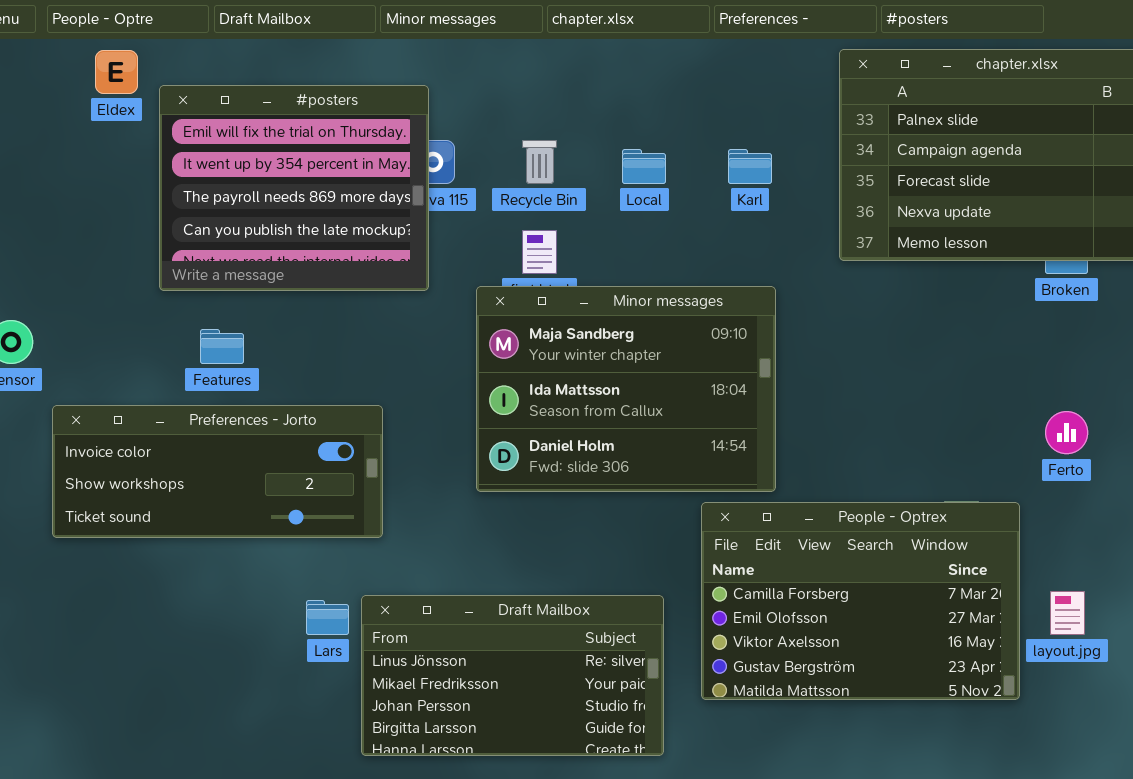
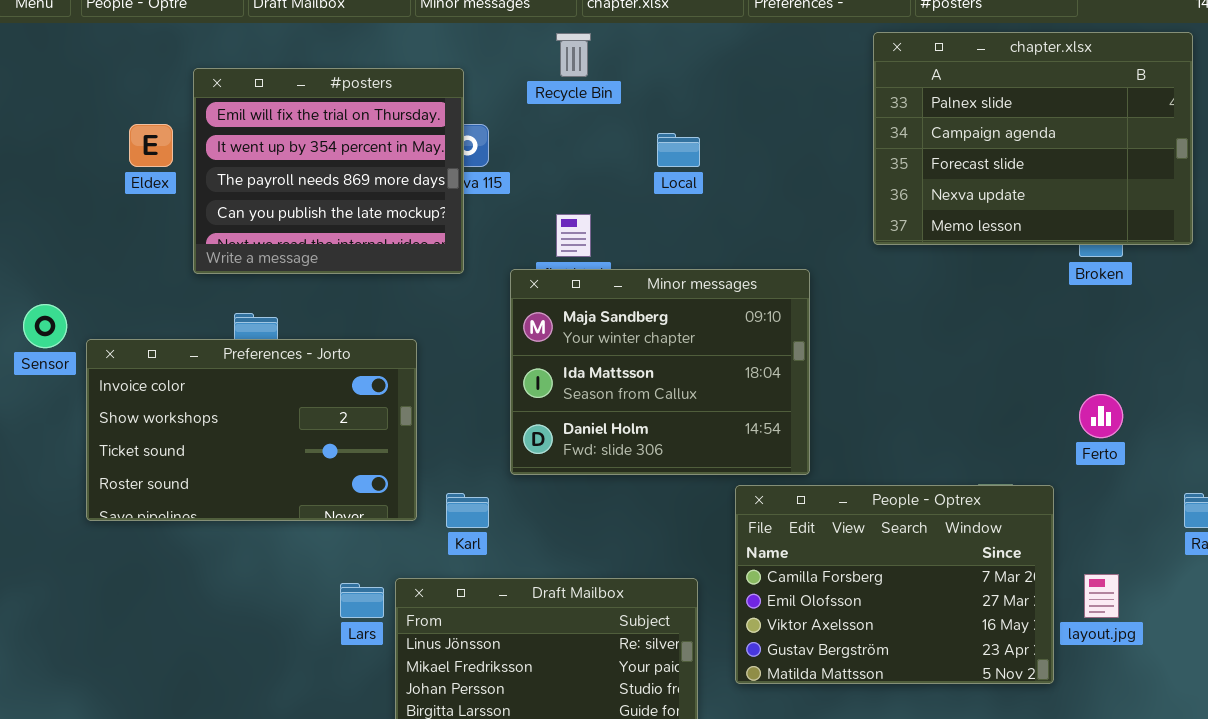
Eldex: [95,50,138,94] -> [129,124,173,167], moved
Recycle Bin: [522,140,557,184] -> [556,33,591,77], moved
Karl: [728,149,772,184] -> [446,493,489,528], moved
Preferences - Jorto: [52,405,383,538] -> [86,339,417,521], resized

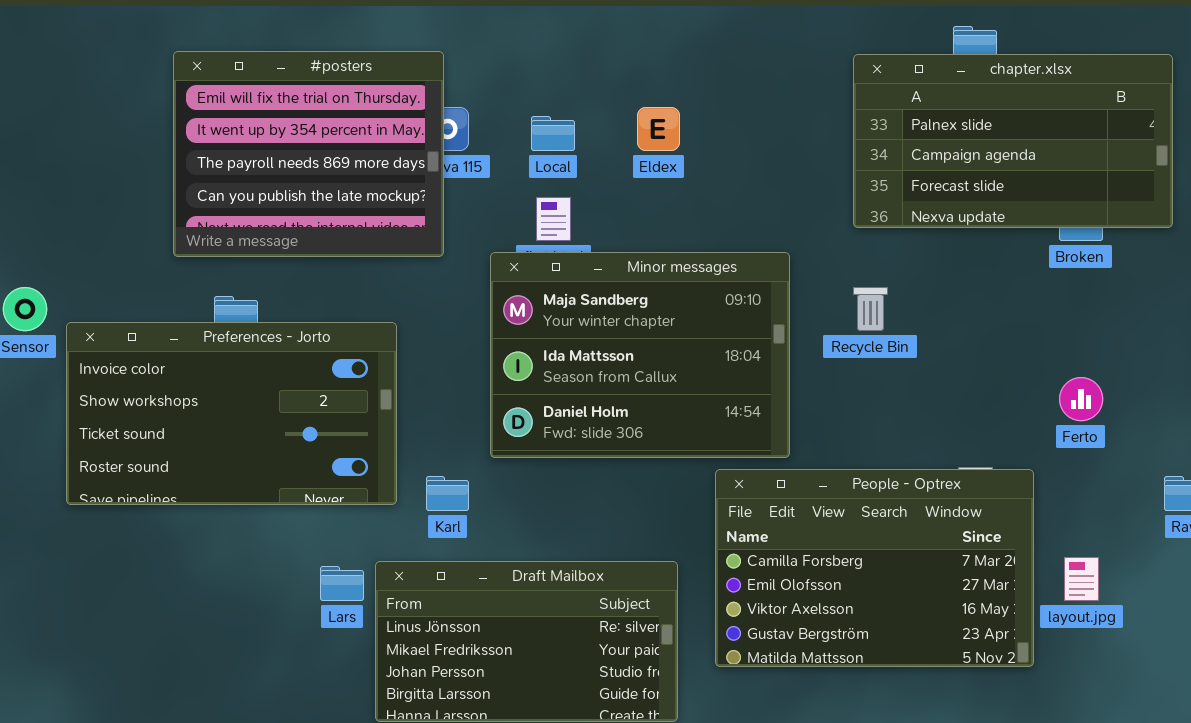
chapter.xlsx: [873,32,1193,245] -> [853,54,1173,228], resized
Recycle Bin: [556,33,591,77] -> [853,287,888,331], moved
Eldex: [129,124,173,167] -> [637,107,680,151], moved
Local: [657,133,700,167] -> [531,116,575,151], moved

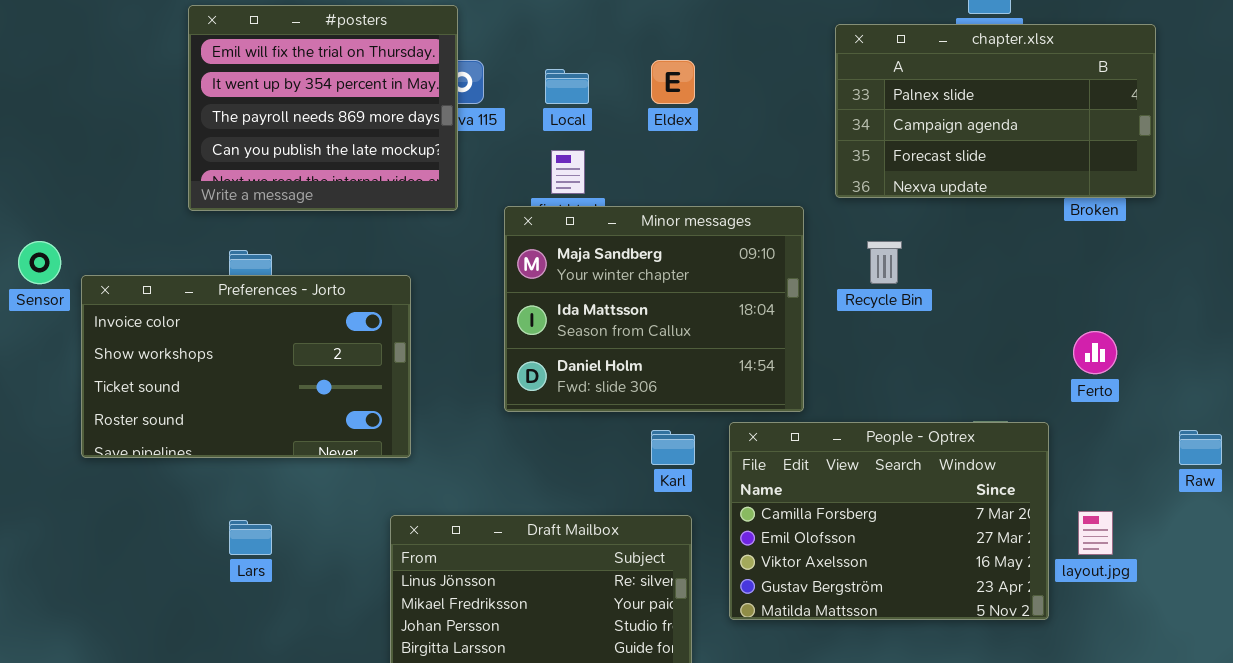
chapter.xlsx: [853,54,1173,228] -> [835,24,1156,198], moved
Karl: [426,476,469,511] -> [651,430,695,465], moved
Lars: [320,566,364,601] -> [229,520,272,555], moved

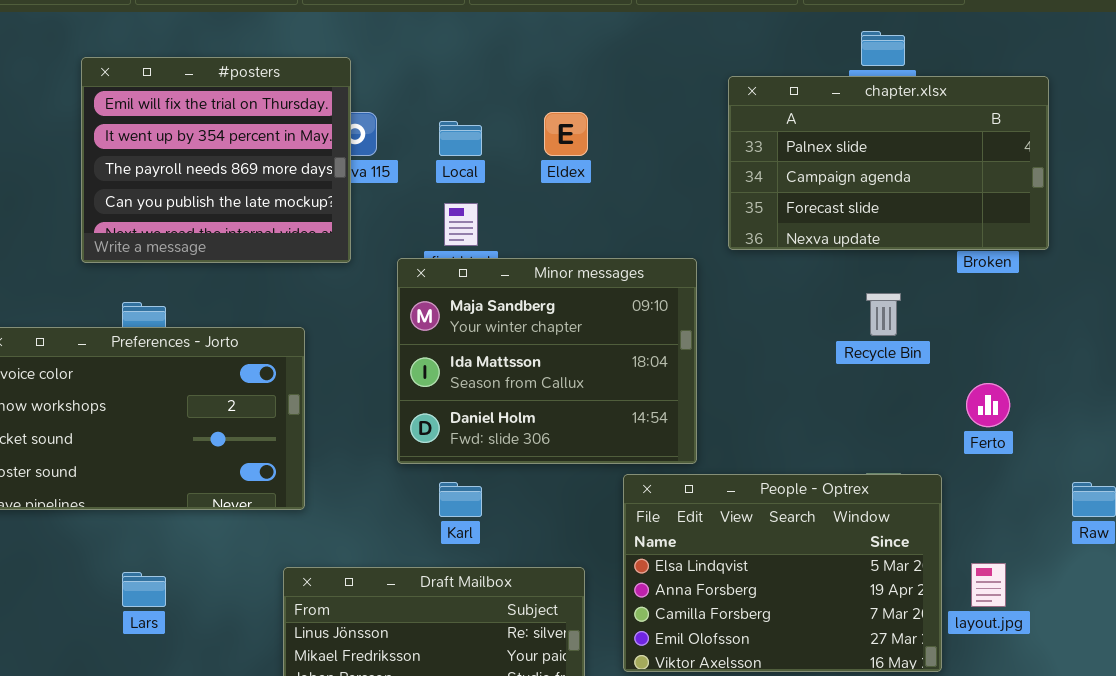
Recycle Bin: [867,241,902,284] -> [866,293,901,336], moved
People - Optrex: [729,422,1049,620] -> [623,474,942,672], scrolled up 2 rows
Karl: [651,430,695,465] -> [439,482,482,517], moved

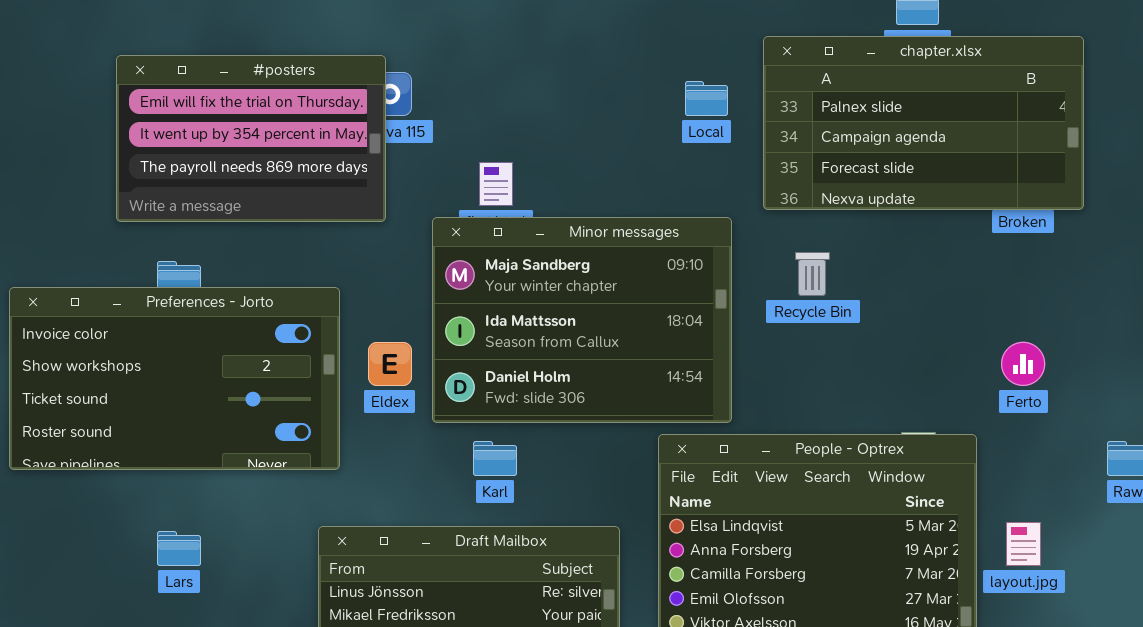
#posters: [81,57,351,263] -> [116,55,386,222], resized
Eldex: [544,112,588,156] -> [368,342,412,386], moved
Local: [439,121,482,156] -> [685,81,728,116], moved
Recycle Bin: [866,293,901,336] -> [795,252,830,296], moved

